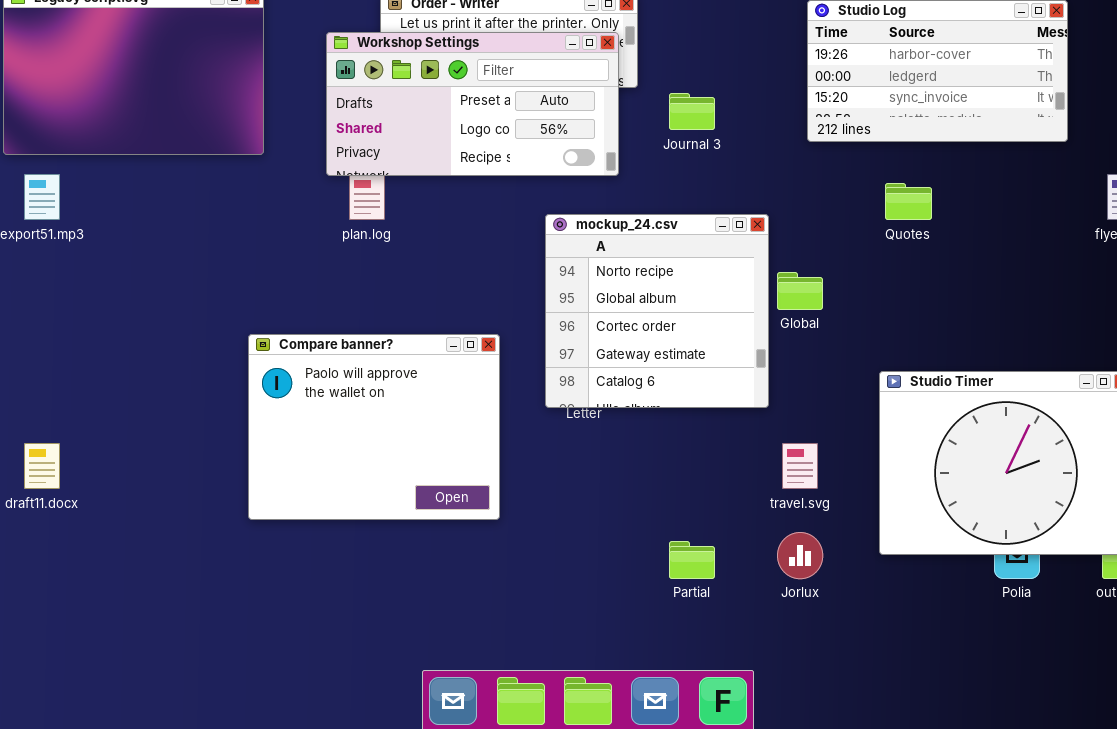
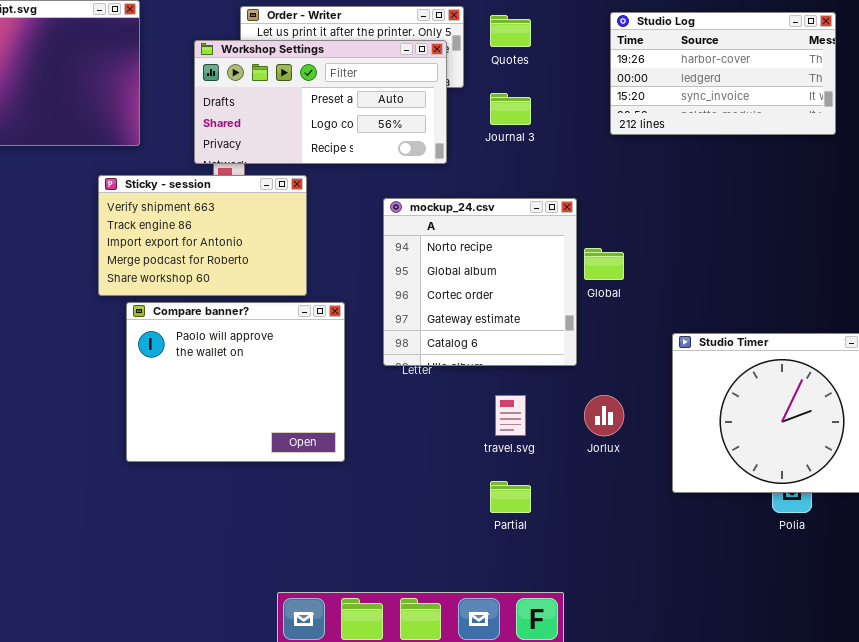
Quotes: [885,183,932,220] -> [490,15,531,47], moved
Sticky - session: none -> [98,175,307,296], opened
travel.svg: [782,443,818,489] -> [495,395,526,436], moved
Jorlux: [777,532,823,579] -> [584,395,624,436], moved

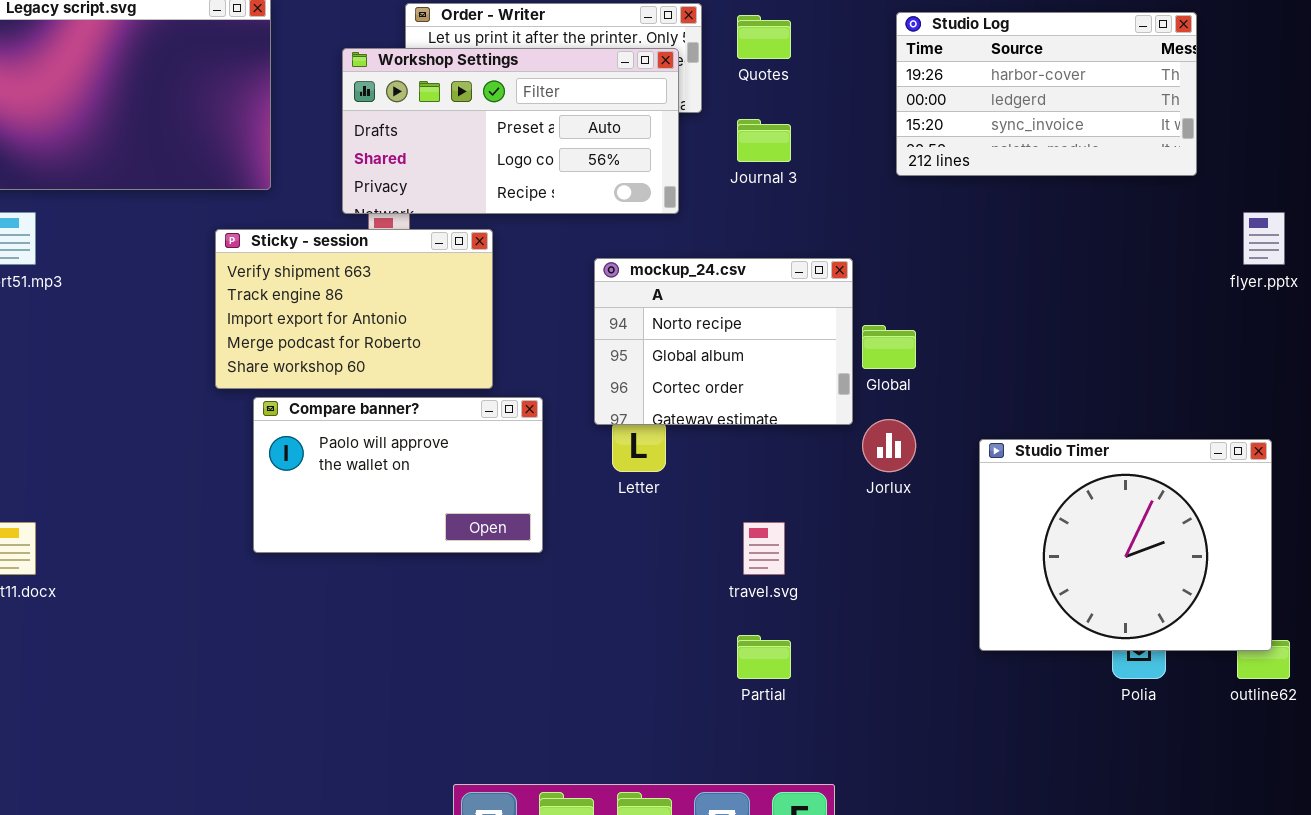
mockup_24.csv: [383,198,577,366] -> [594,258,853,425], resized
Compare banner?: [126,302,345,462] -> [253,397,543,553], resized
Jorlux: [584,395,624,436] -> [862,419,916,472], moved

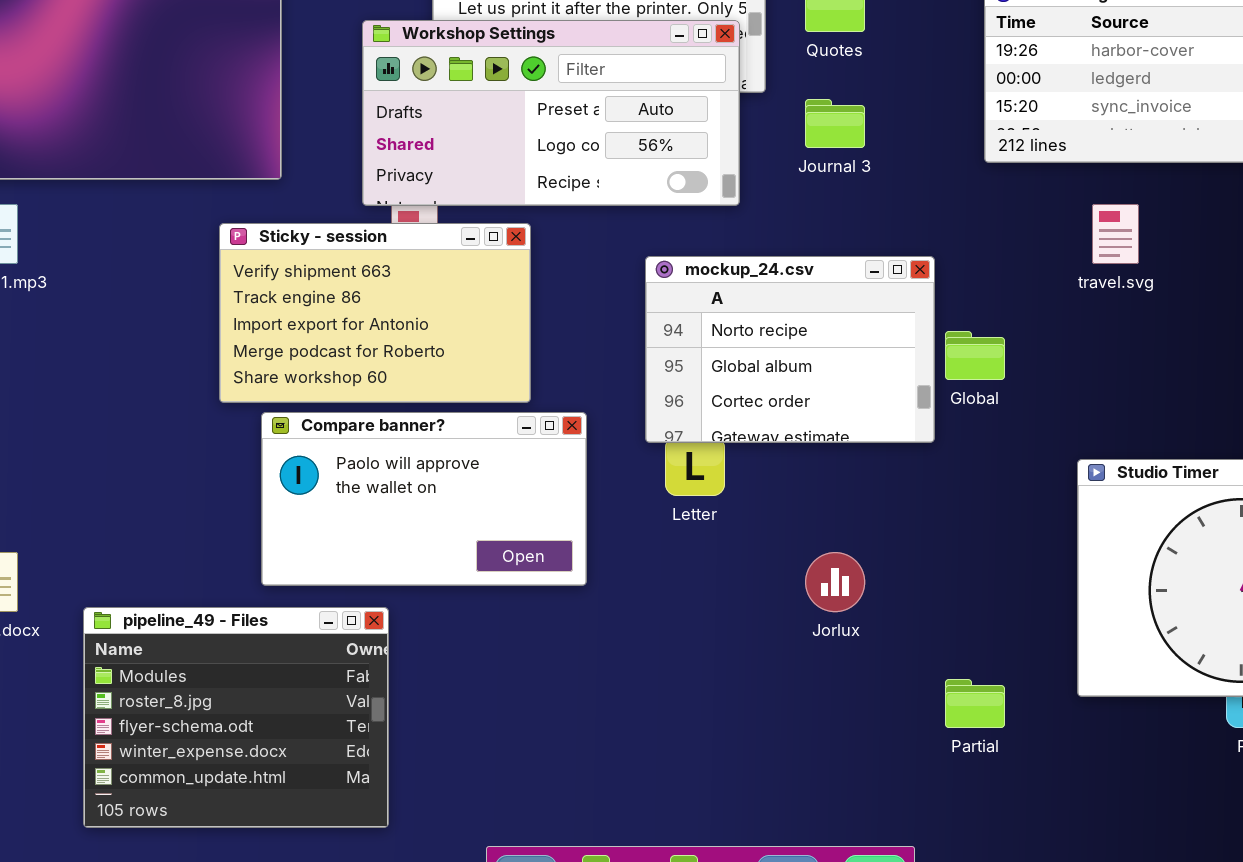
Jorlux: [862,419,916,472] -> [805,552,865,612], moved
travel.svg: [743,522,785,575] -> [1092,204,1139,264], moved
pipeline_49 - Files: none -> [83,607,389,828], opened
Partial: [737,635,791,679] -> [945,679,1005,728], moved

